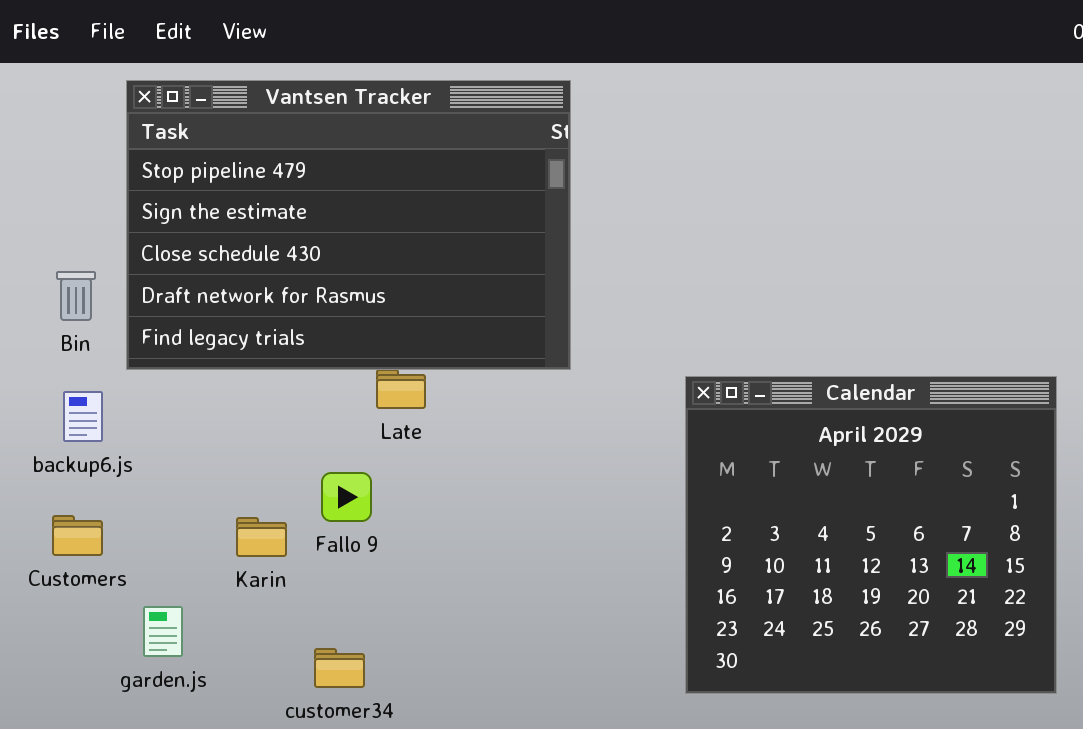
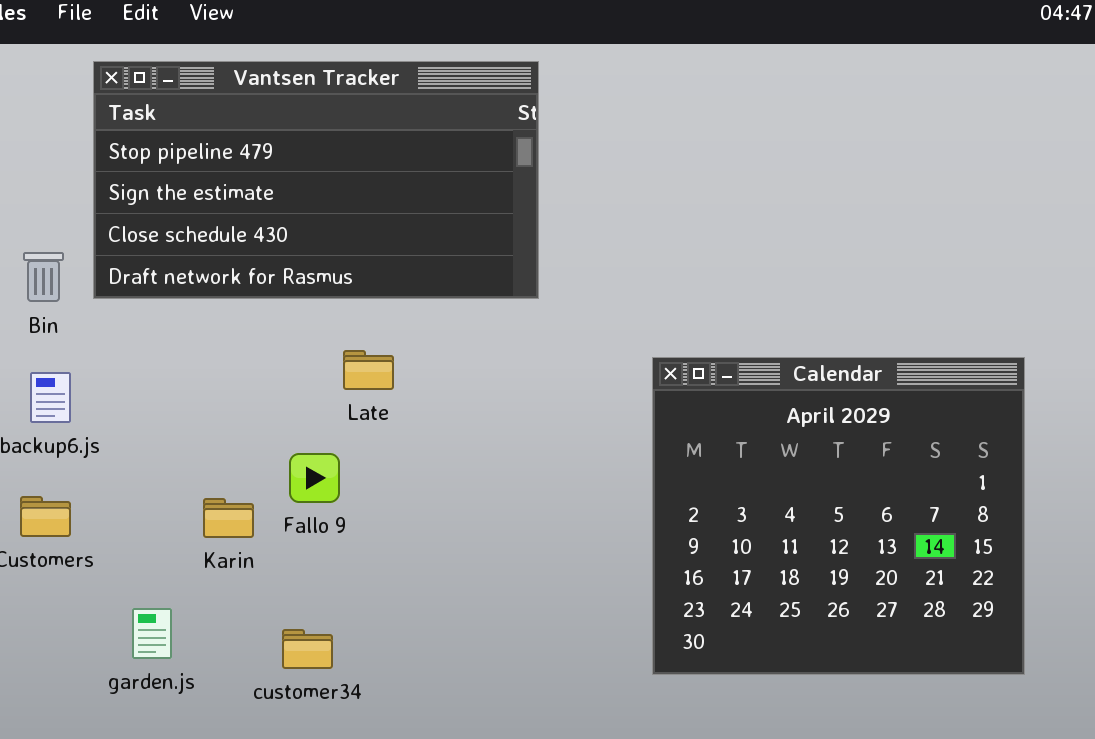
Vantsen Tracker: [126,80,571,370] -> [93,61,539,299], resized
garden.js: [143,606,183,657] -> [132,608,172,659], moved

